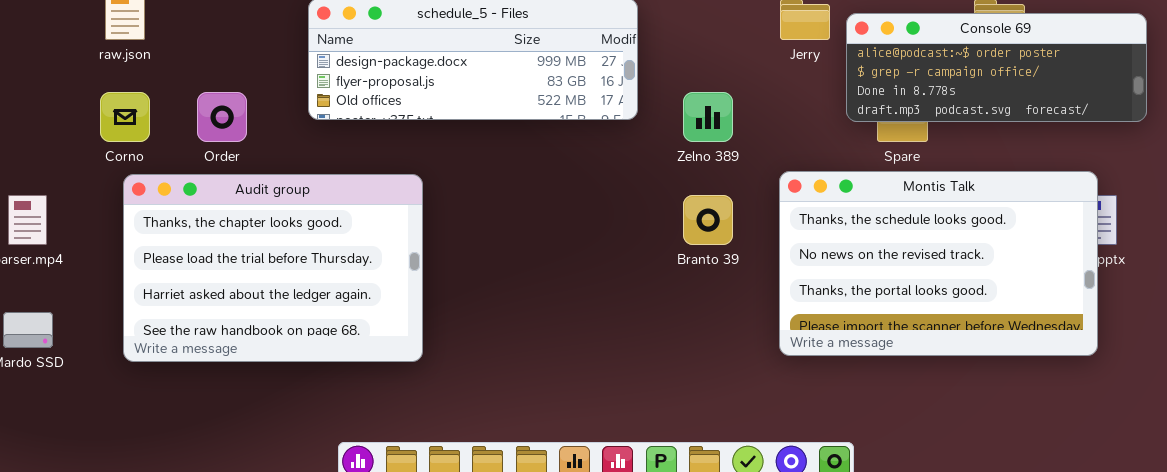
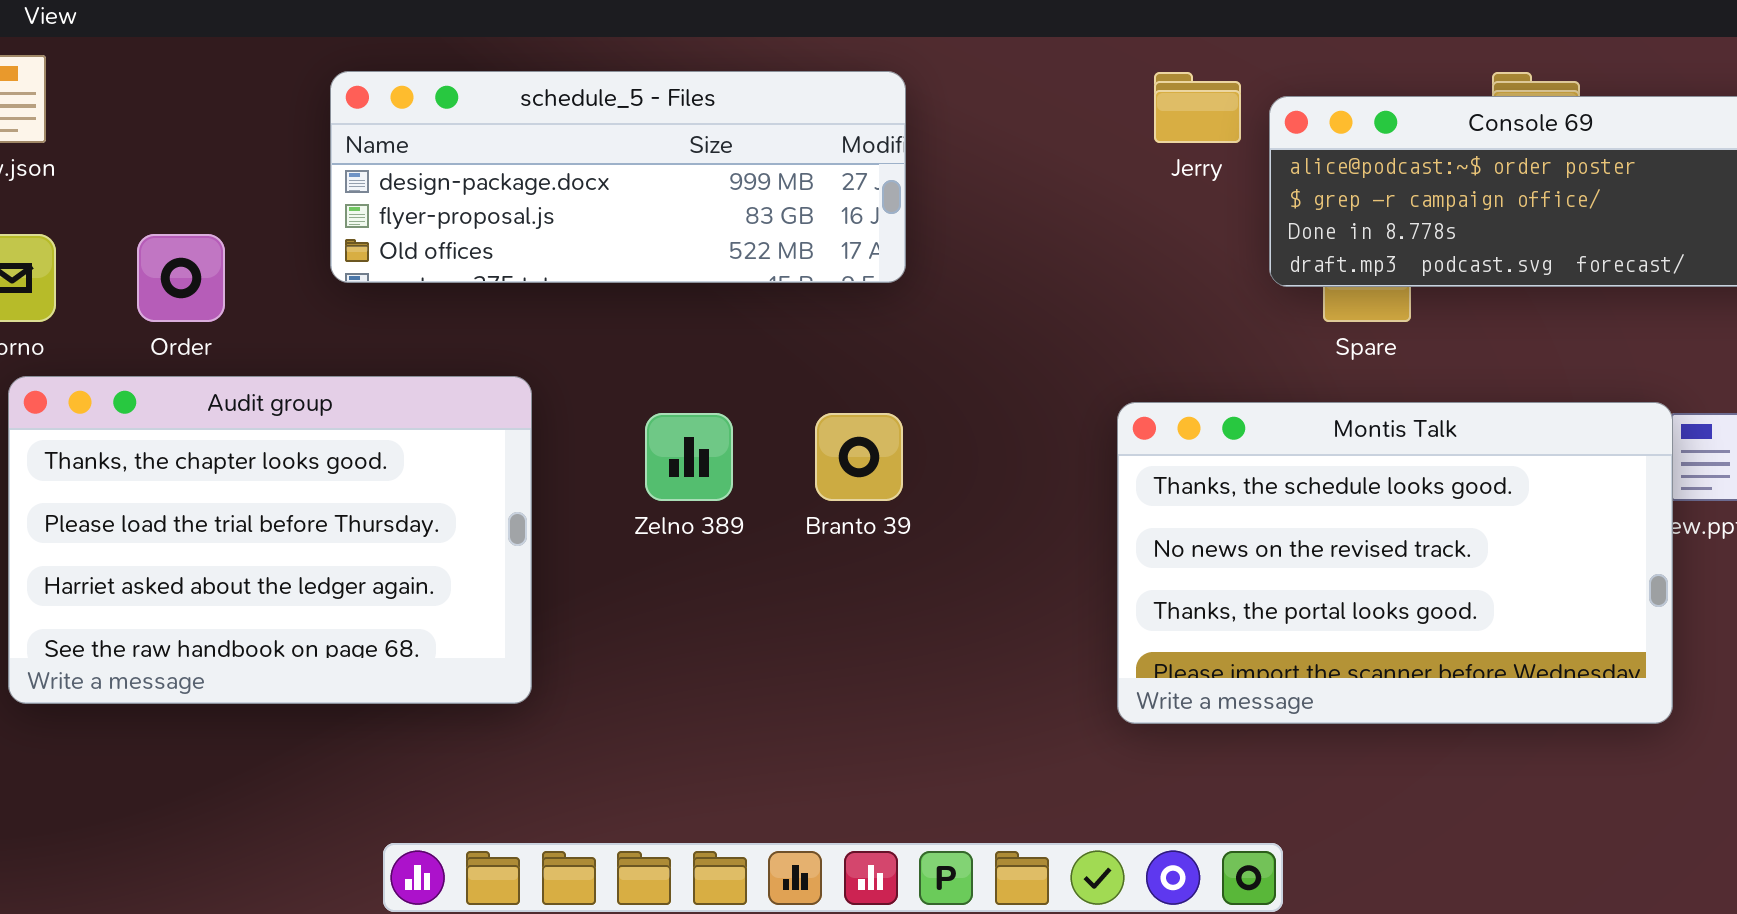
Zelno 389: [683,92,733,142] -> [645,413,733,501], moved
Montis Talk: [779,171,1098,356] -> [1117,402,1673,724], moved
Branto 39: [683,195,733,245] -> [815,413,903,501], moved

